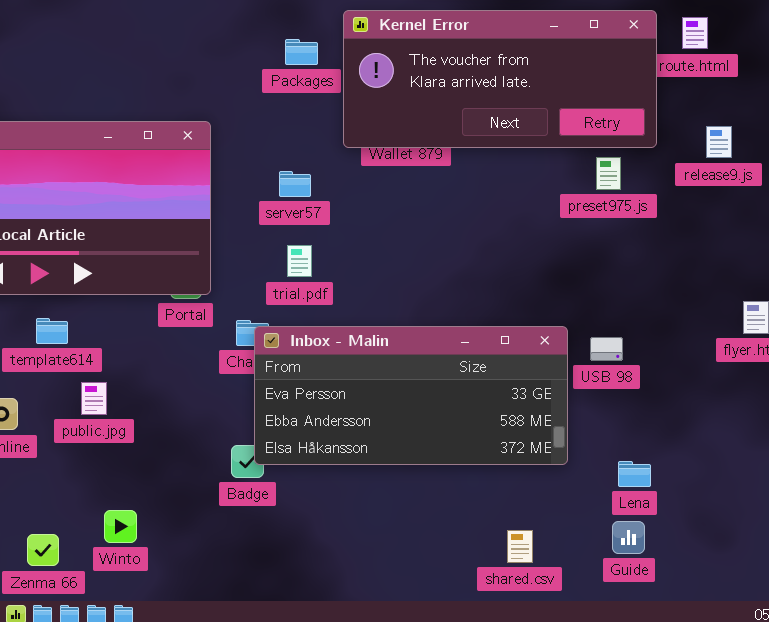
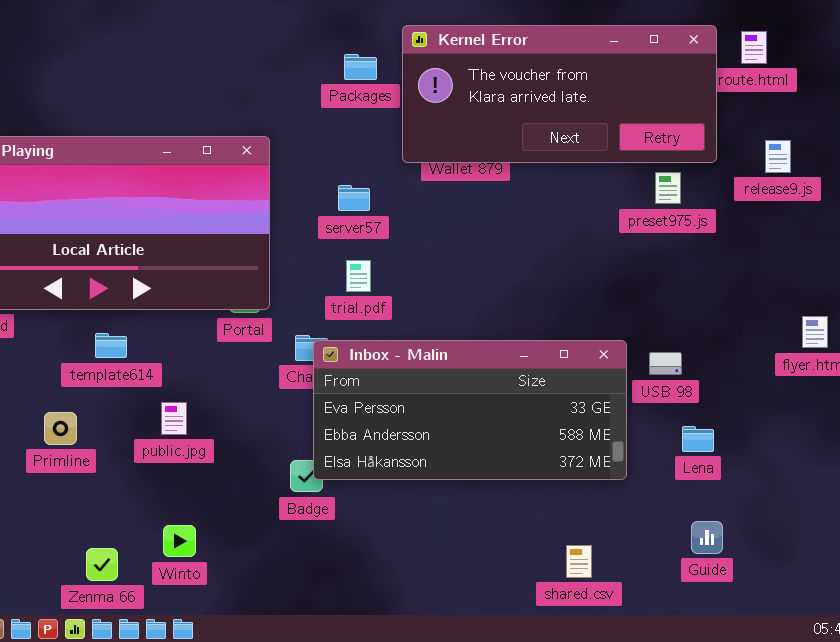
public.jpg: [81,382,107,415] -> [161,402,187,435], moved
Lena: [618,461,651,487] -> [682,426,714,452], moved
Guide: [612,521,645,554] -> [691,521,723,554], moved

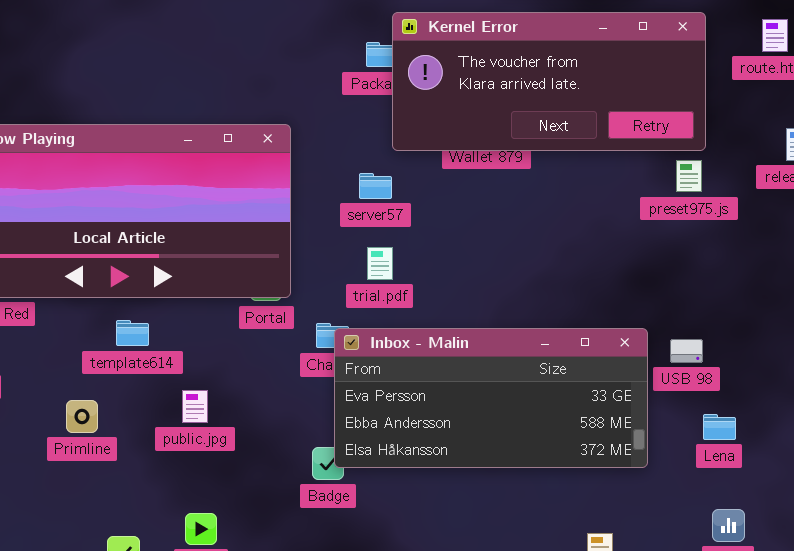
Kernel Error: [402,25,717,163] -> [392,12,706,151], moved

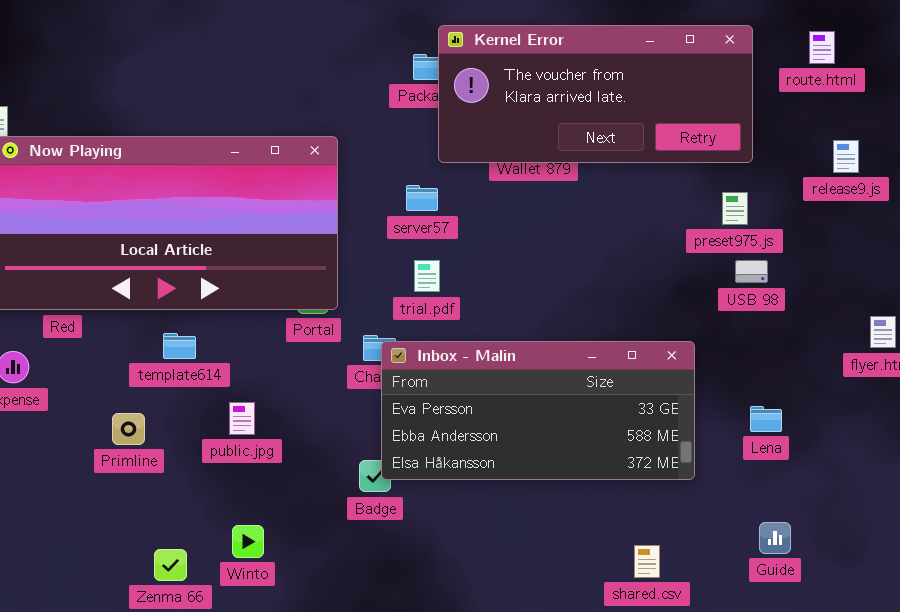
preset975.js: [676,160,702,192] -> [722,192,748,225], moved
USB 98: [670,339,703,363] -> [735,260,768,283], moved
Lena: [703,414,736,440] -> [750,406,782,432], moved

